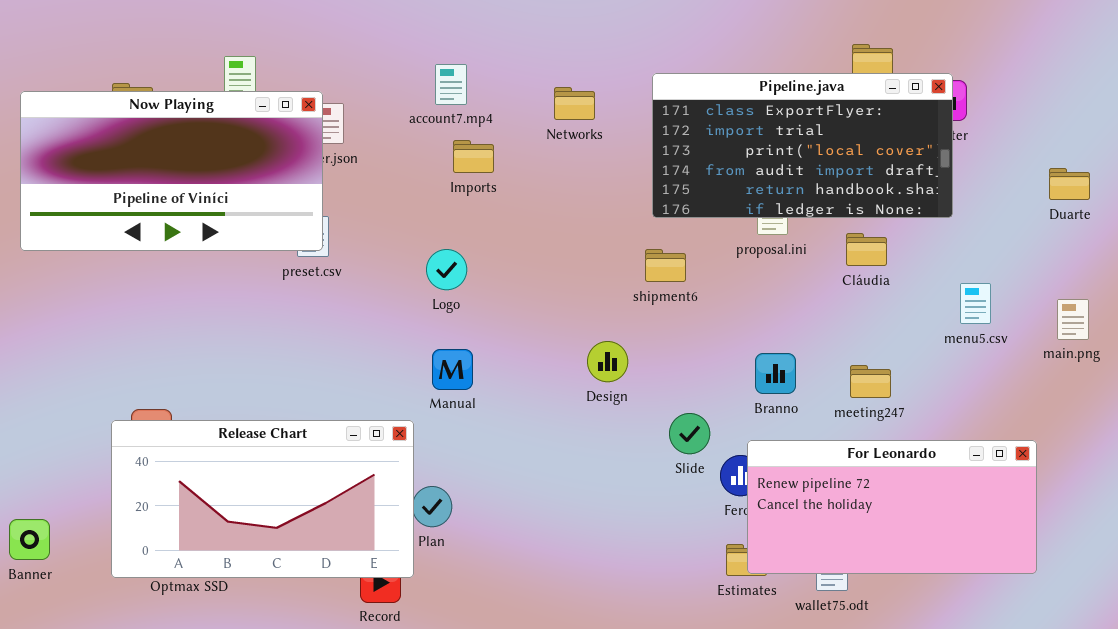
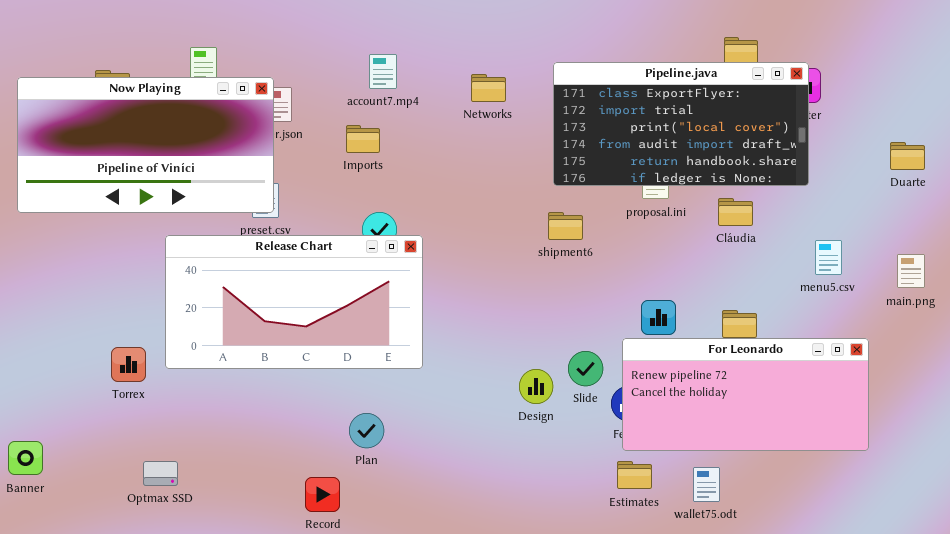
Imports: [453,140,494,173] -> [346,125,380,153], moved
Design: [587,341,628,382] -> [519,369,553,404], moved
Release Chart: [111,420,414,578] -> [165,235,423,369], moved
For Leonardo: [747,440,1037,574] -> [622,338,869,451], moved

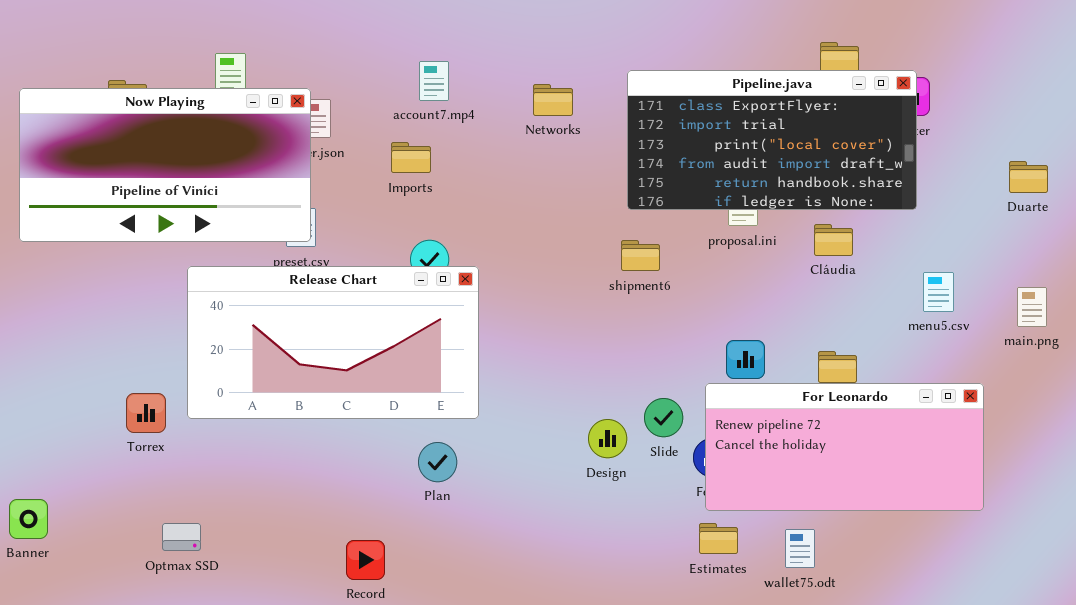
Plan: [349,413,384,448] -> [418,442,457,482], moved

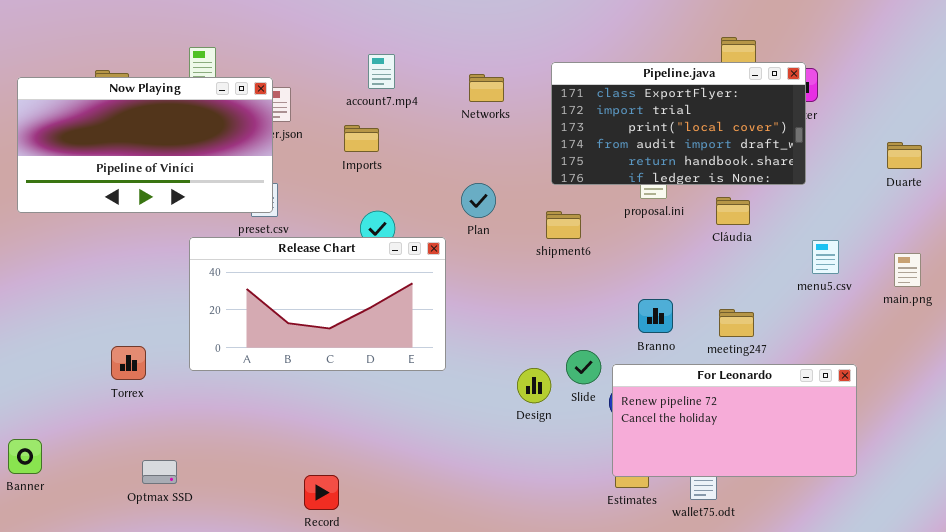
Release Chart: [187,266,479,419] -> [189,237,446,371], moved
For Leonardo: [705,383,984,511] -> [612,364,857,477], moved
Plan: [418,442,457,482] -> [461,183,496,218], moved

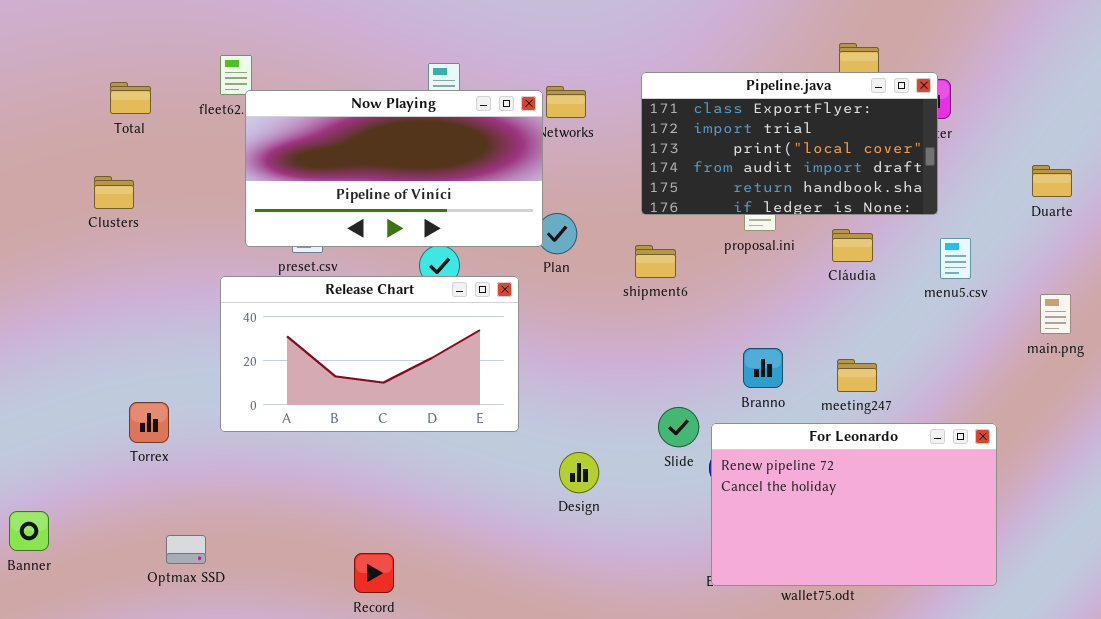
Now Playing: [17,77,273,213] -> [245,90,543,247], moved
menu5.csv: [812,240,839,274] -> [940,238,971,279], moved
For Leonardo: [612,364,857,477] -> [711,423,997,586], resized
Design: [517,368,551,403] -> [559,452,599,493], moved

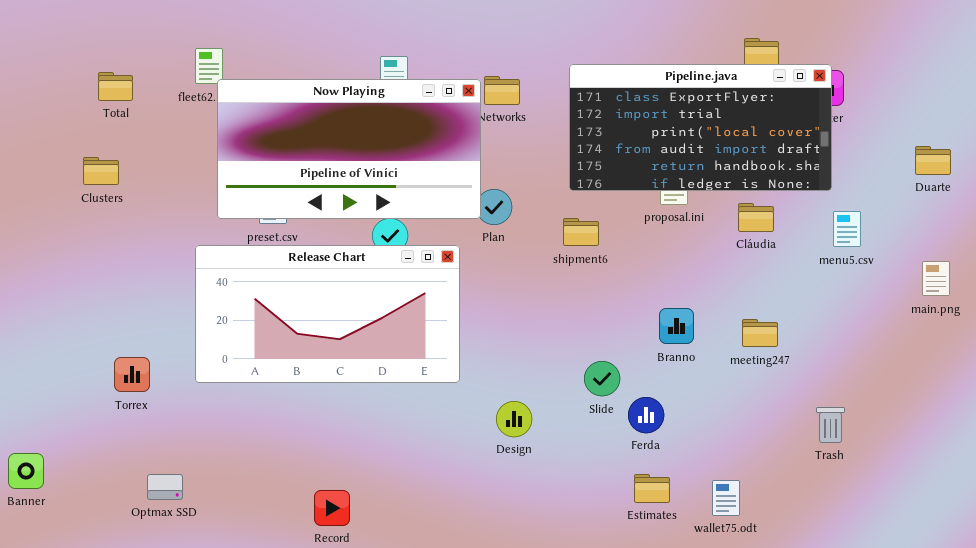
For Leonardo: [711,423,997,586] -> none, closed

